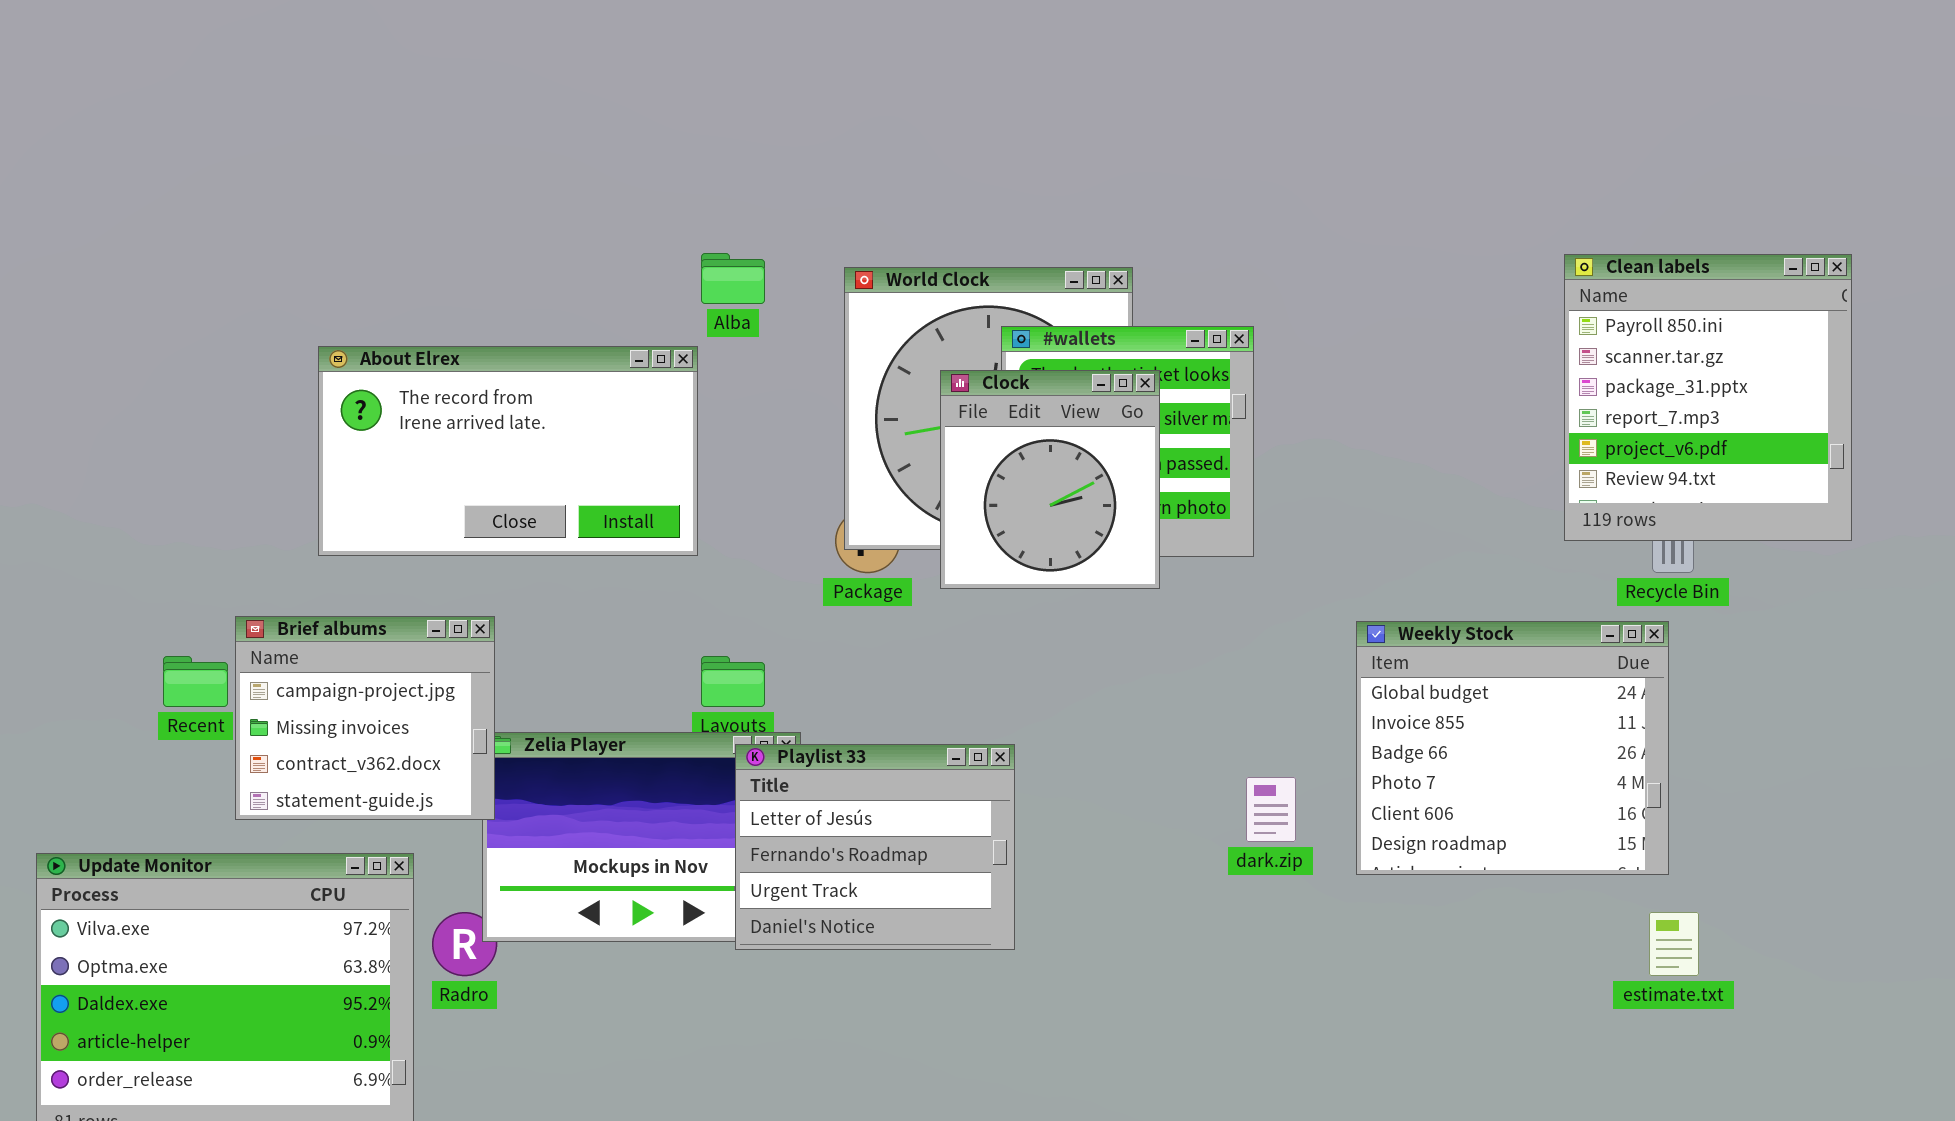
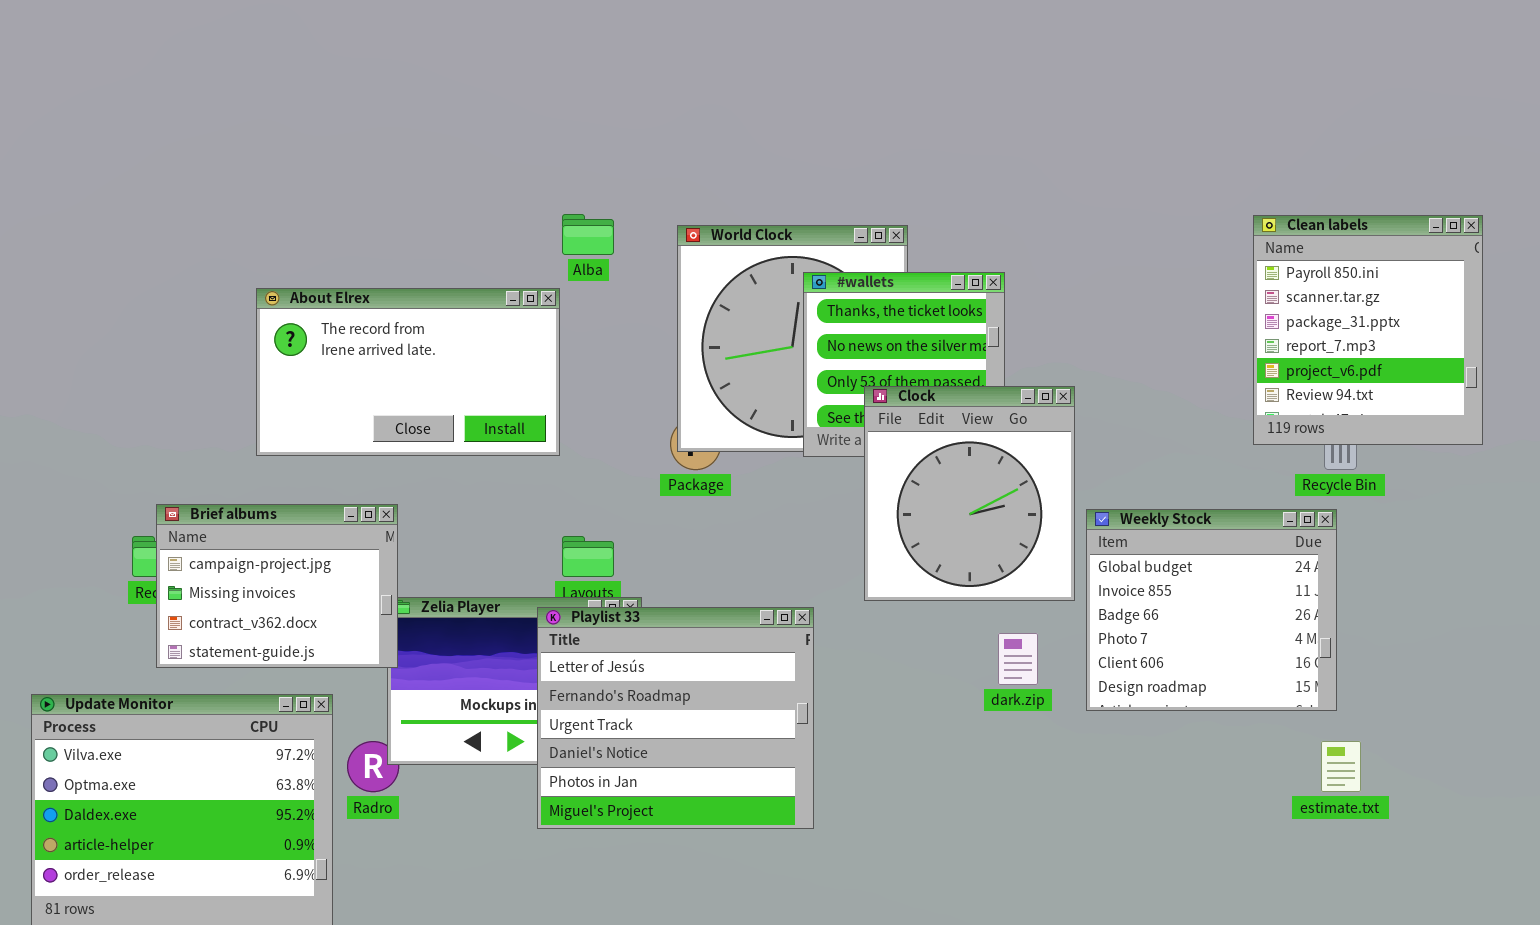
Clock: [940,370,1160,589] -> [864,386,1075,601], moved, resized
Brief albums: [235,616,495,820] -> [156,504,398,668], resized
Playlist 33: [735,744,1015,950] -> [537,607,814,829], resized

